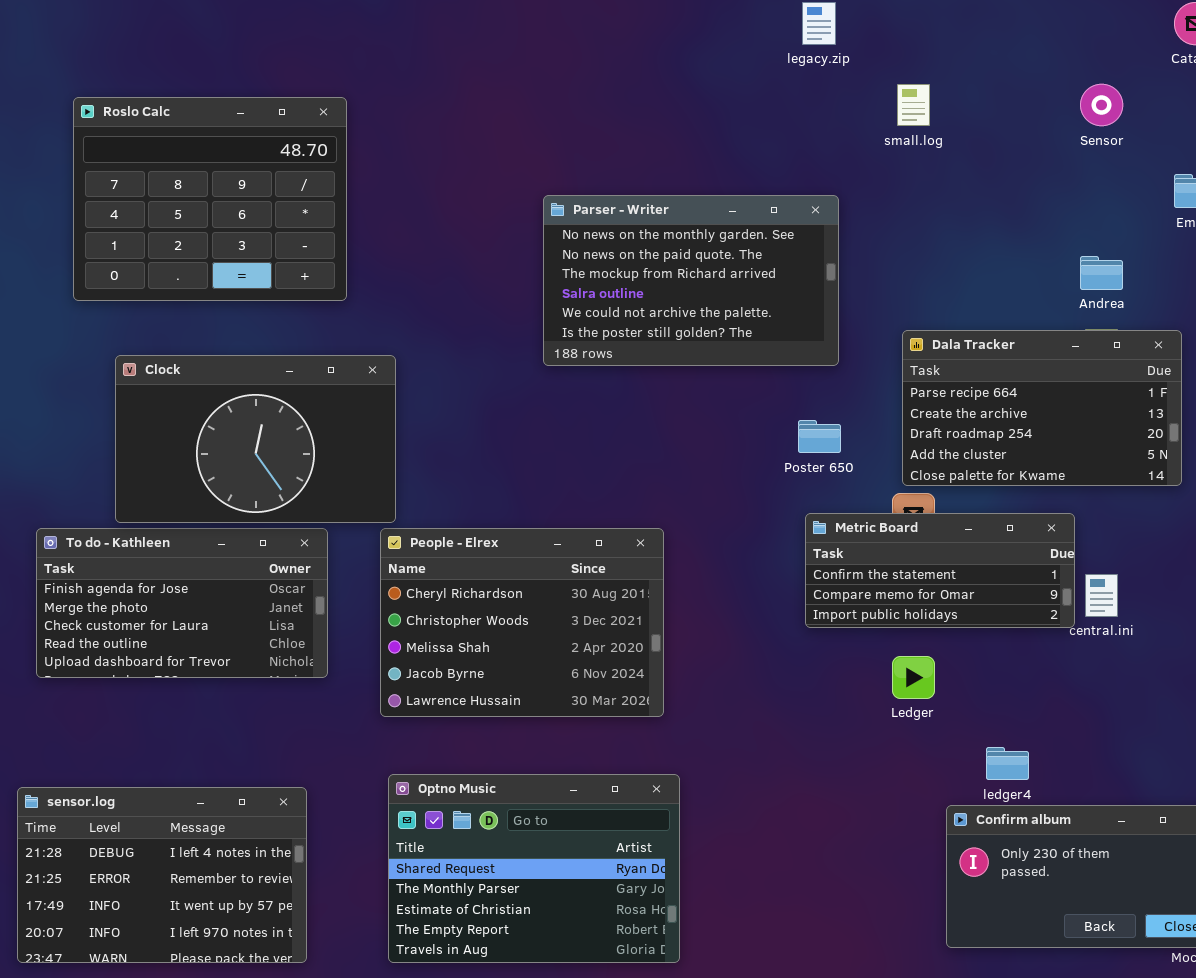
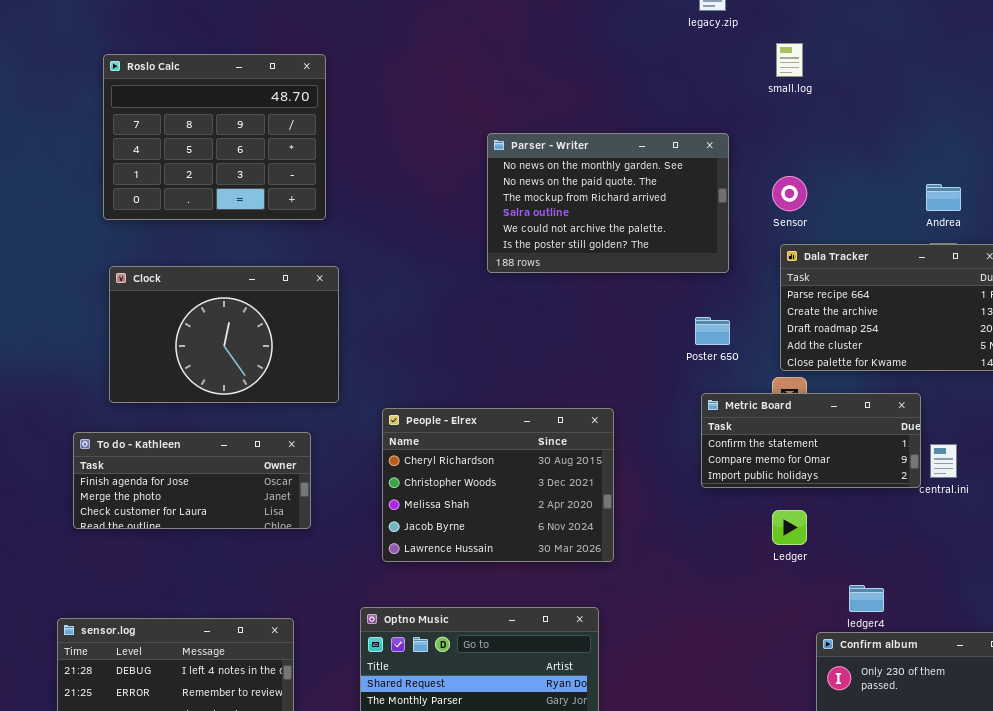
Sensor: [1080,84,1123,126] -> [772,176,807,211], moved
Clock: [115,355,396,523] -> [109,266,339,403], moved
To do - Kathleen: [36,528,328,678] -> [73,432,311,529], resized
People - Elrex: [380,528,664,717] -> [382,408,614,562], moved

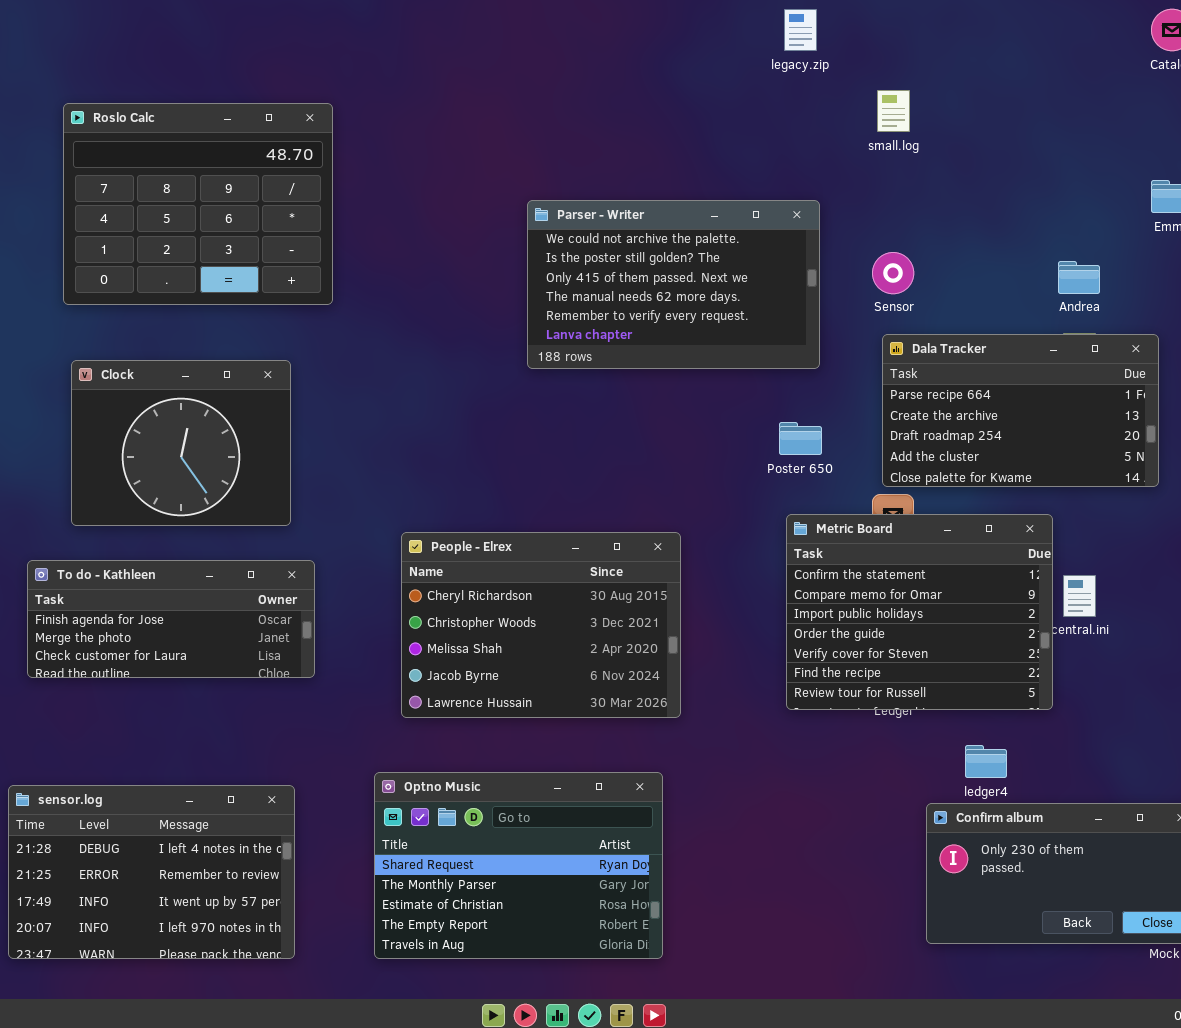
Parser - Writer: [487,133,729,273] -> [527,200,820,369], scrolled down 4 rows
Clock: [109,266,339,403] -> [71,360,291,526], resized
Metric Board: [701,393,921,488] -> [786,514,1053,710], resized

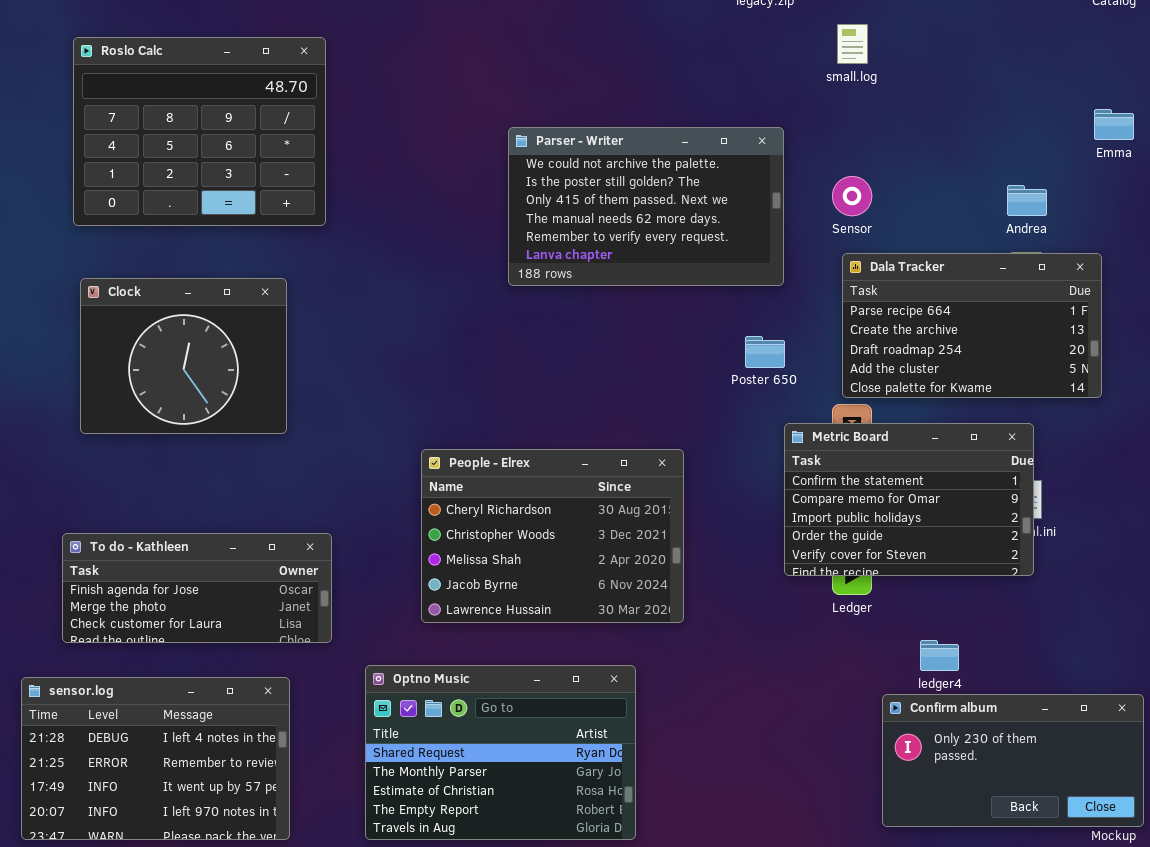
Metric Board: [786,514,1053,710] -> [784,423,1034,576], moved, resized
People - Elrex: [401,532,681,718] -> [421,449,684,623], moved
To do - Kathleen: [27,560,315,678] -> [62,533,332,643], moved

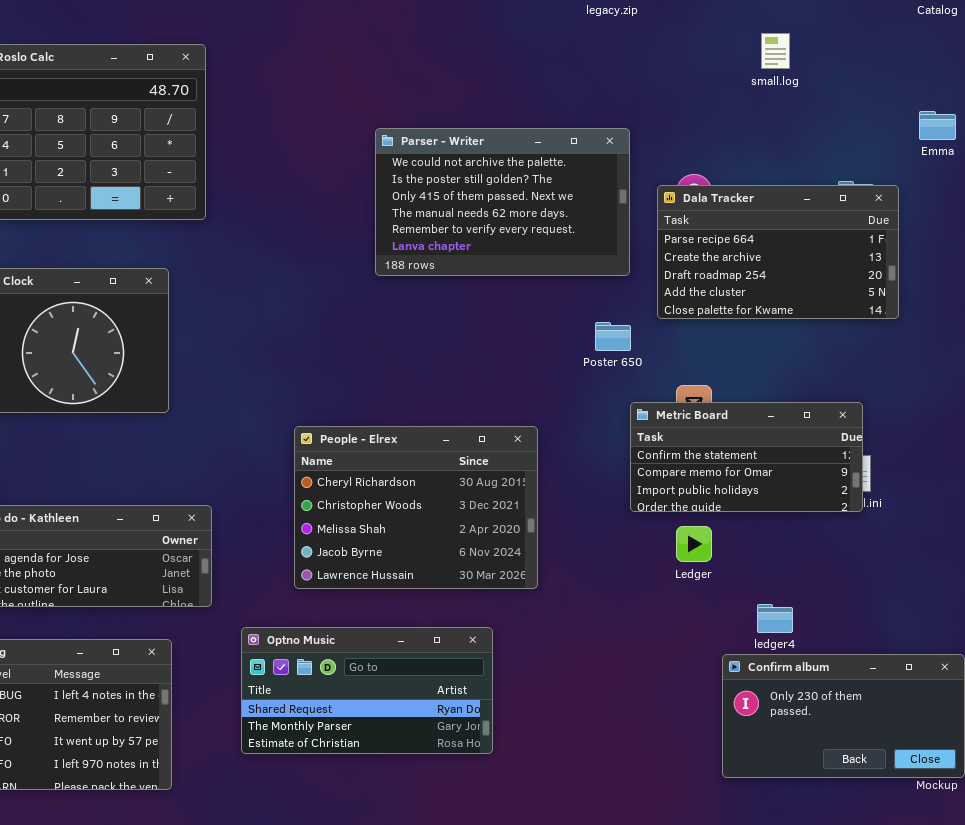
small.log: [837,24,868,64] -> [761,33,790,69], moved
Dala Tracker: [842,253,1102,398] -> [657,185,899,319], moved
Metric Board: [784,423,1034,576] -> [630,402,863,512], resized
Optno Music: [365,665,636,840] -> [241,627,493,754], resized

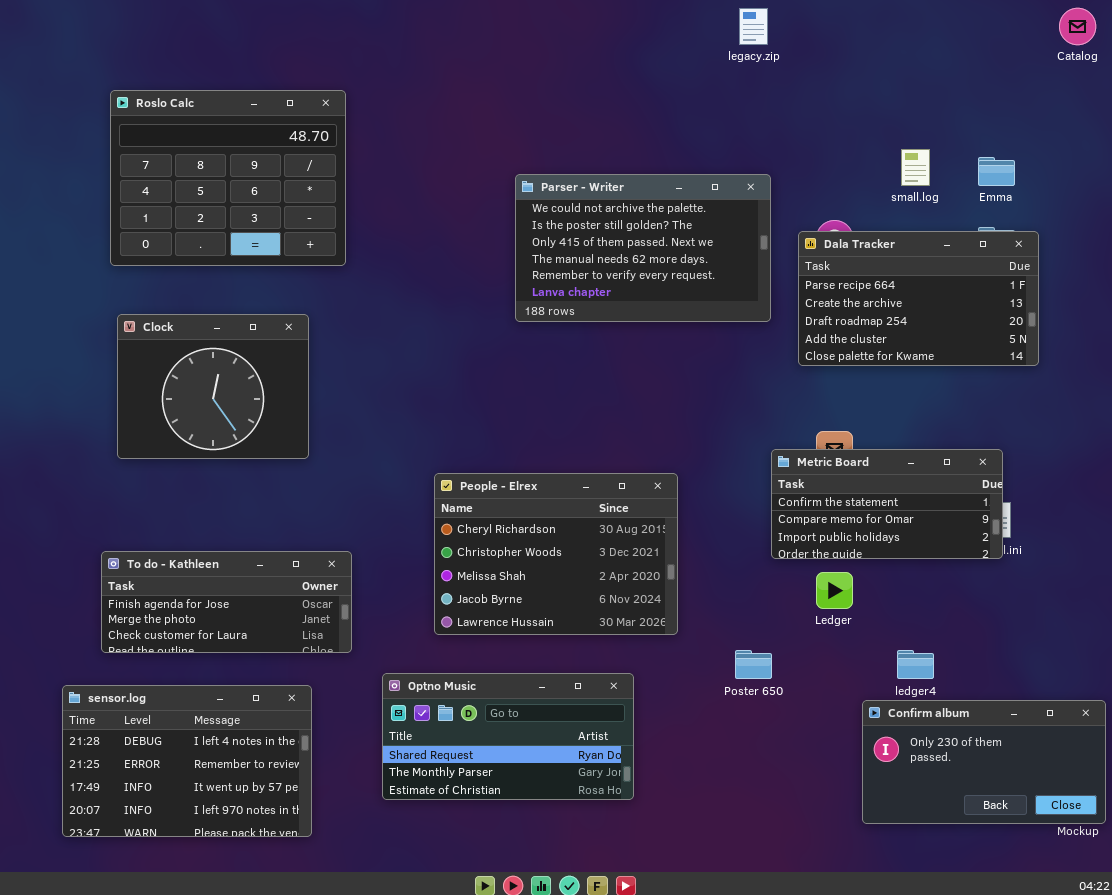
small.log: [761,33,790,69] -> [901,149,930,186], moved
Emma: [919,111,956,140] -> [978,157,1015,186], moved
Poster 650: [595,322,631,351] -> [735,650,772,679], moved

